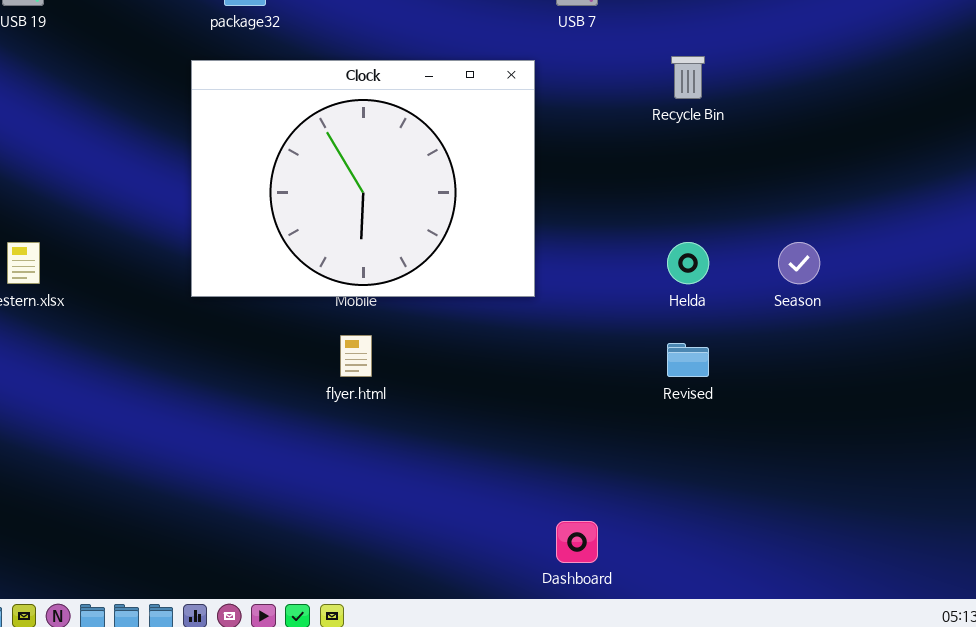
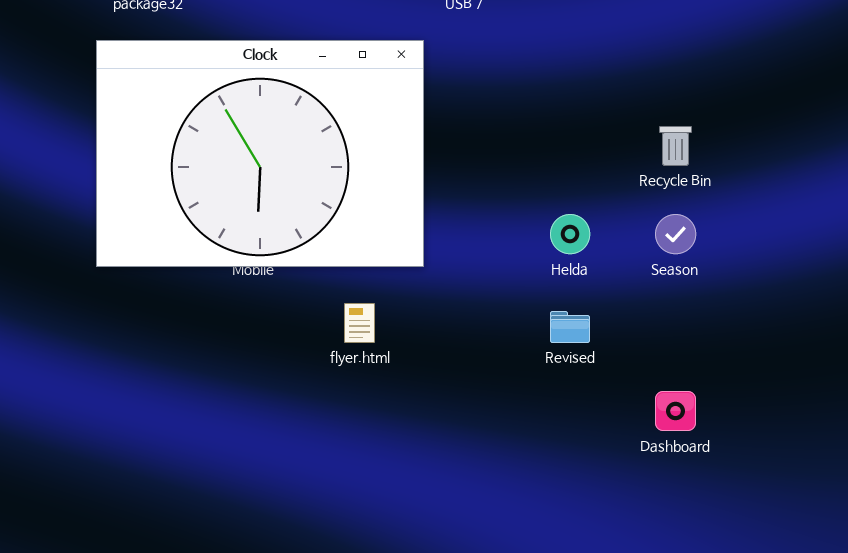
Recycle Bin: [671,56,705,99] -> [659,126,692,166], moved
flyer.html: [340,335,372,377] -> [344,303,375,343], moved
Dashboard: [556,521,598,563] -> [655,391,696,431], moved

